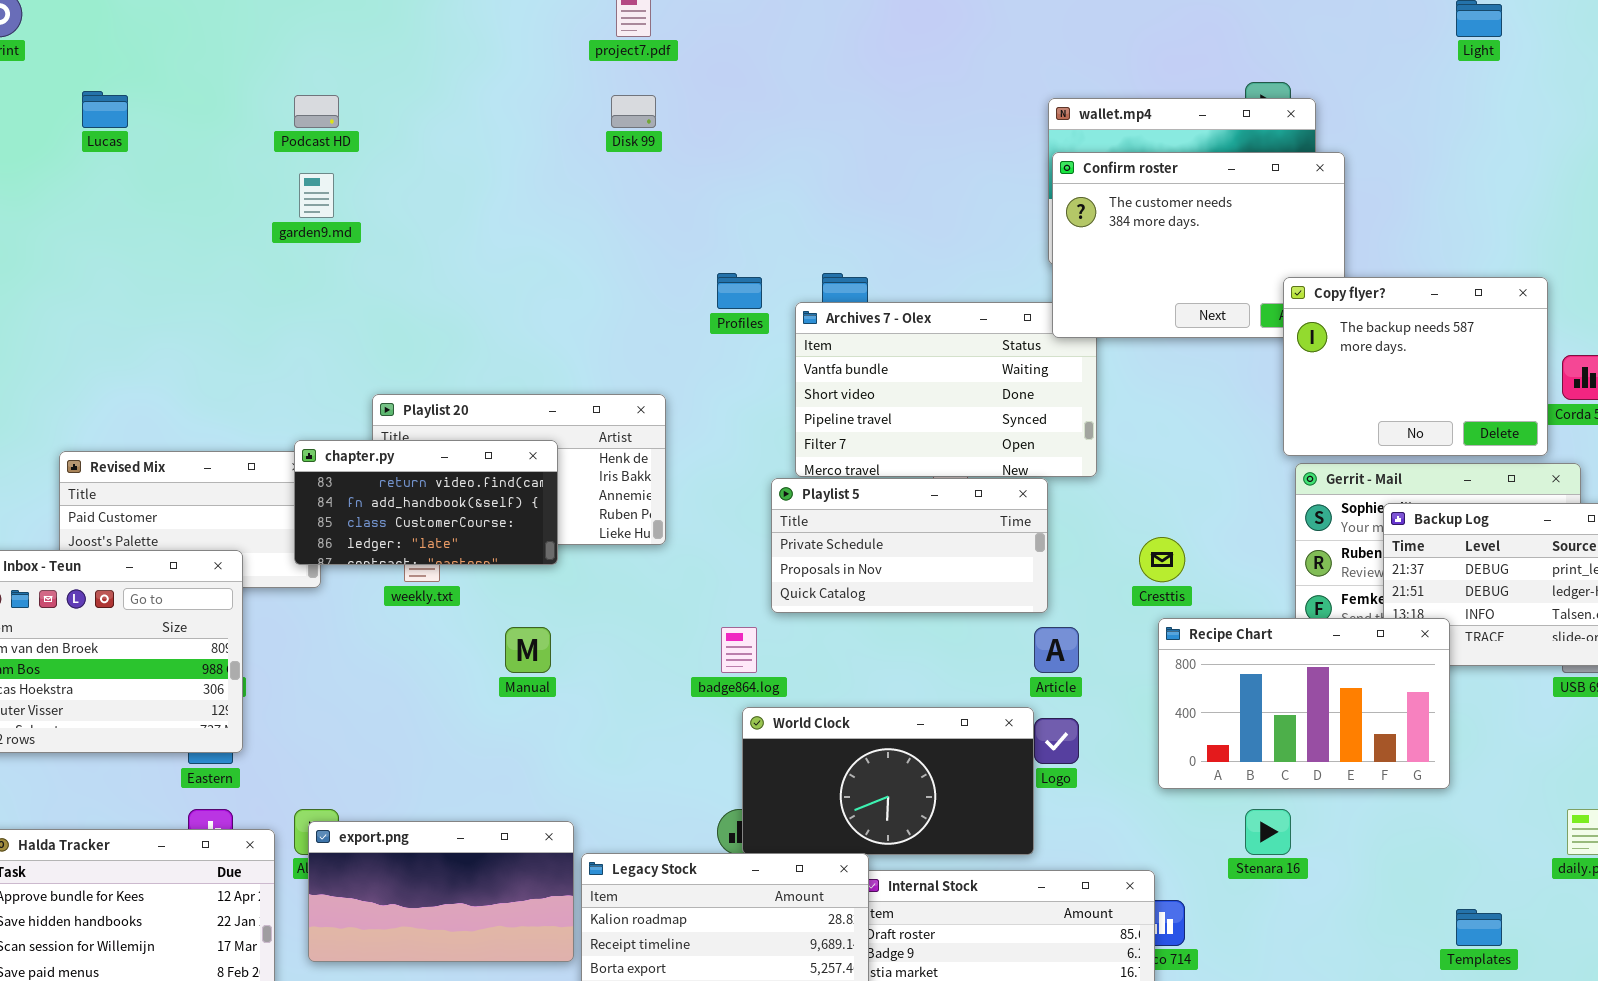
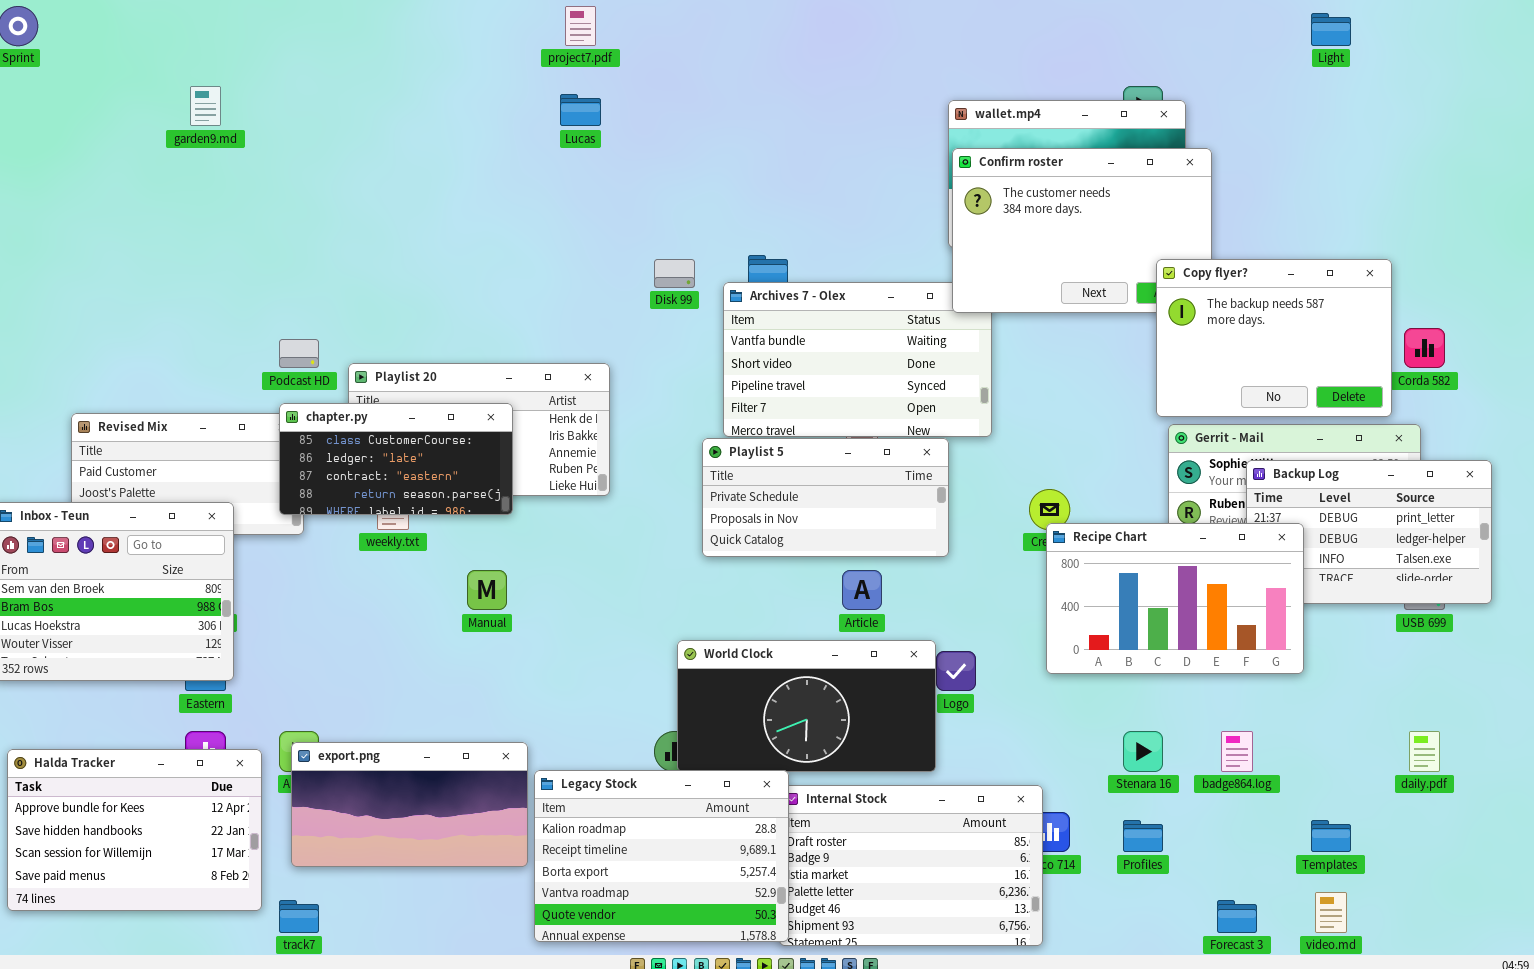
Lucas: [82,91,128,128] -> [560,94,601,126], moved
Podcast HD: [294,95,339,128] -> [279,339,319,368], moved
Disk 99: [611,95,656,128] -> [654,259,695,288], moved
garden9.md: [299,173,334,218] -> [190,86,221,126], moved
Profiles: [717,273,762,309] -> [1123,820,1163,852], moved
chapter.py: [294,440,558,565] -> [279,403,513,515], scrolled down 2 rows
Recipe Chart: [1158,618,1450,789] -> [1046,523,1304,674], moved
badge864.log: [721,627,757,673] -> [1221,731,1253,772], moved
Article: [1034,627,1079,673] -> [842,570,882,610], moved

